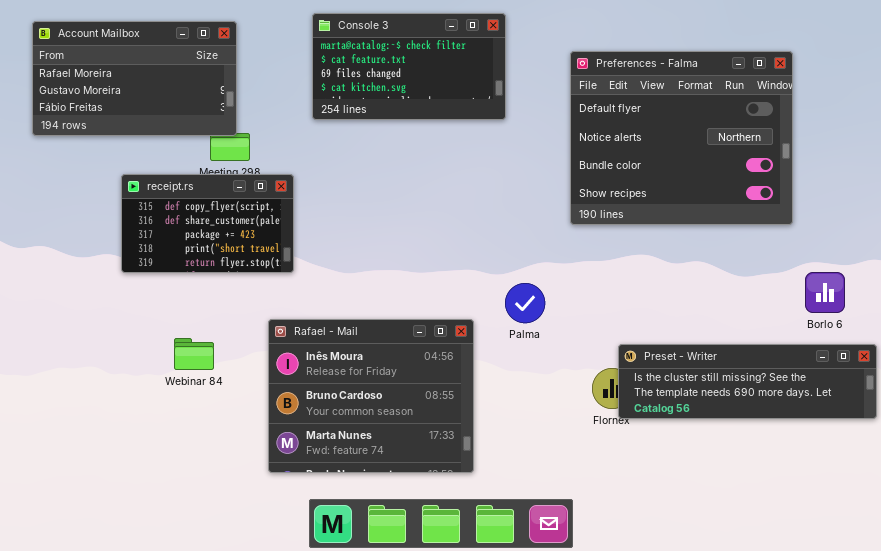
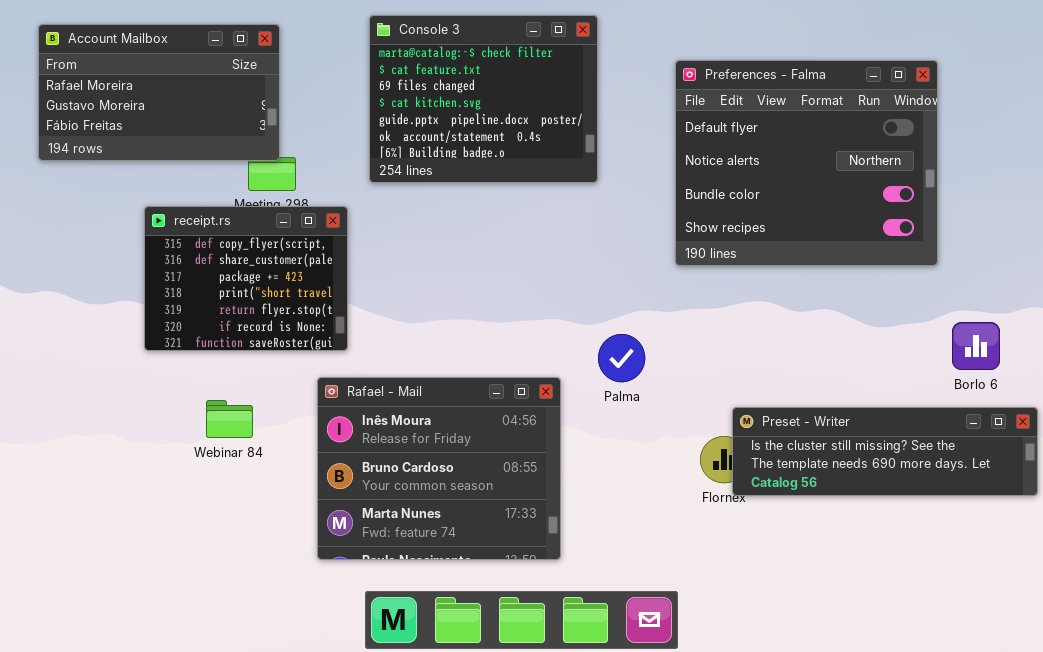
Console 3: [312,13,506,120] -> [369,15,598,183], resized
receipt.rs: [121,174,294,273] -> [144,206,348,351], resized

